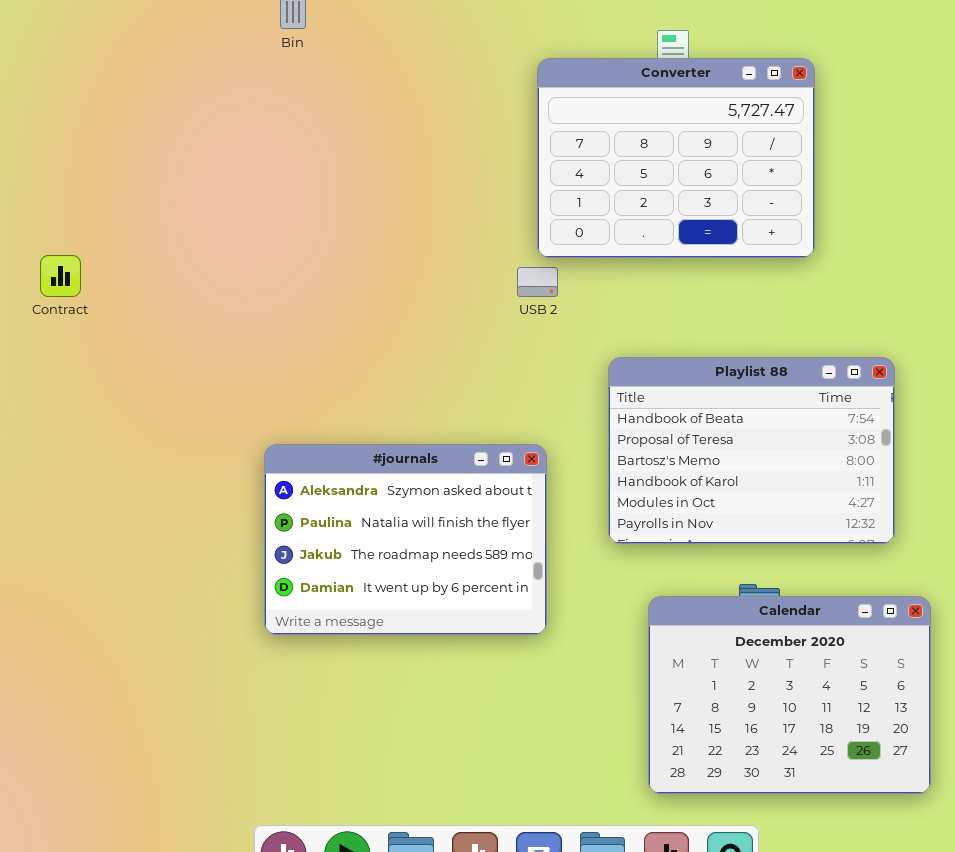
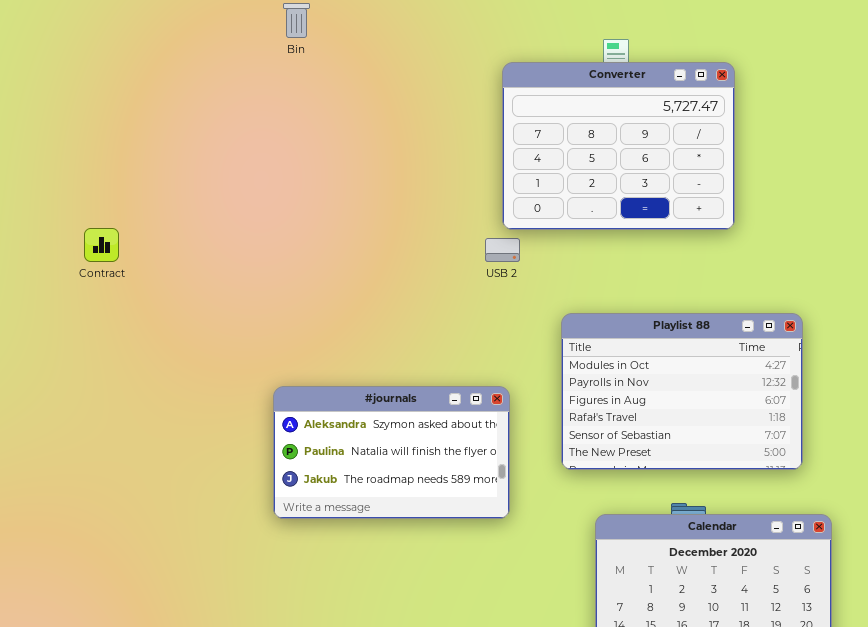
Playlist 88: [608,357,895,544] -> [561,313,803,470], scrolled down 4 rows
#journals: [264,444,547,635] -> [273,386,510,519], resized

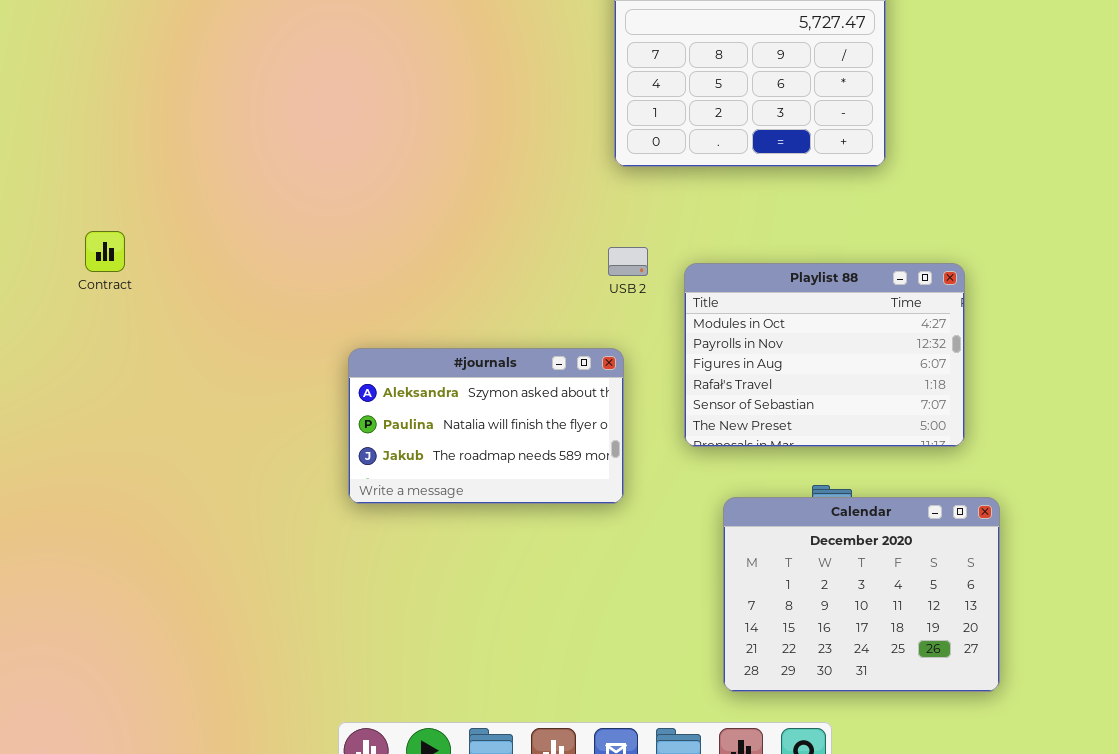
Contract: [84,228,119,262] -> [85,231,125,272], moved
USB 2: [485,238,520,262] -> [608,247,648,276], moved

